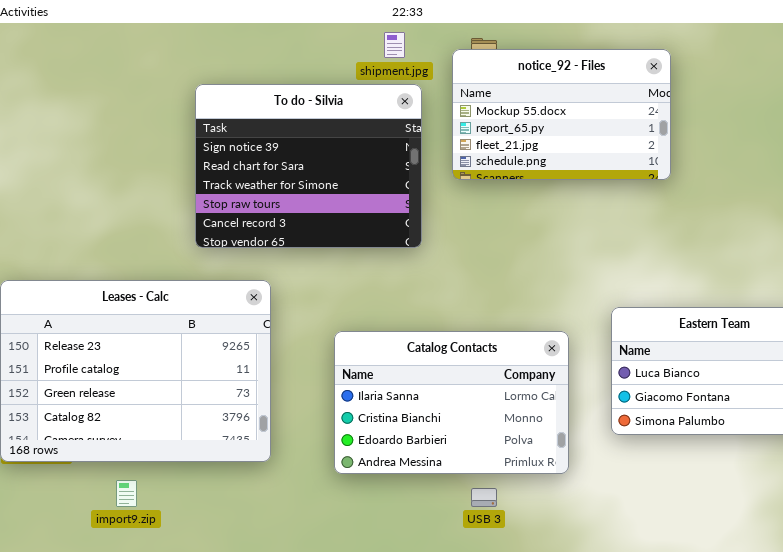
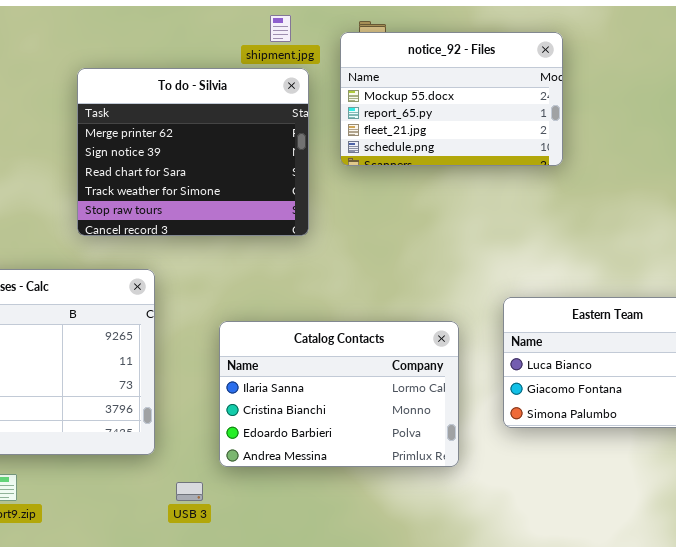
To do - Silvia: [195,84,422,248] -> [77,68,309,236], scrolled up 1 row
USB 3: [471,488,497,507] -> [176,482,203,501], moved

